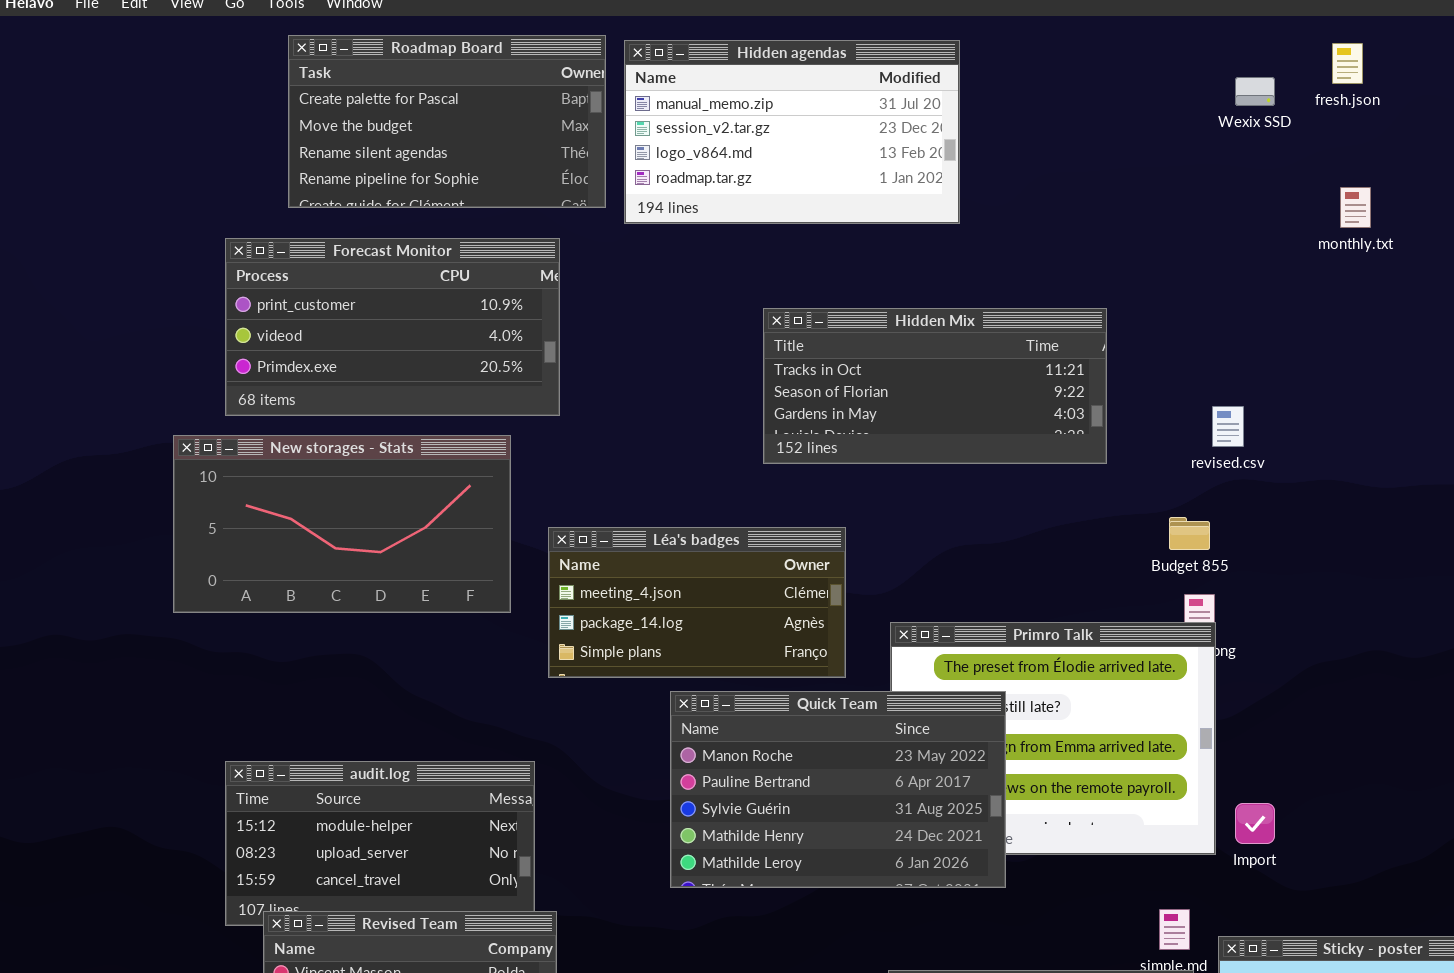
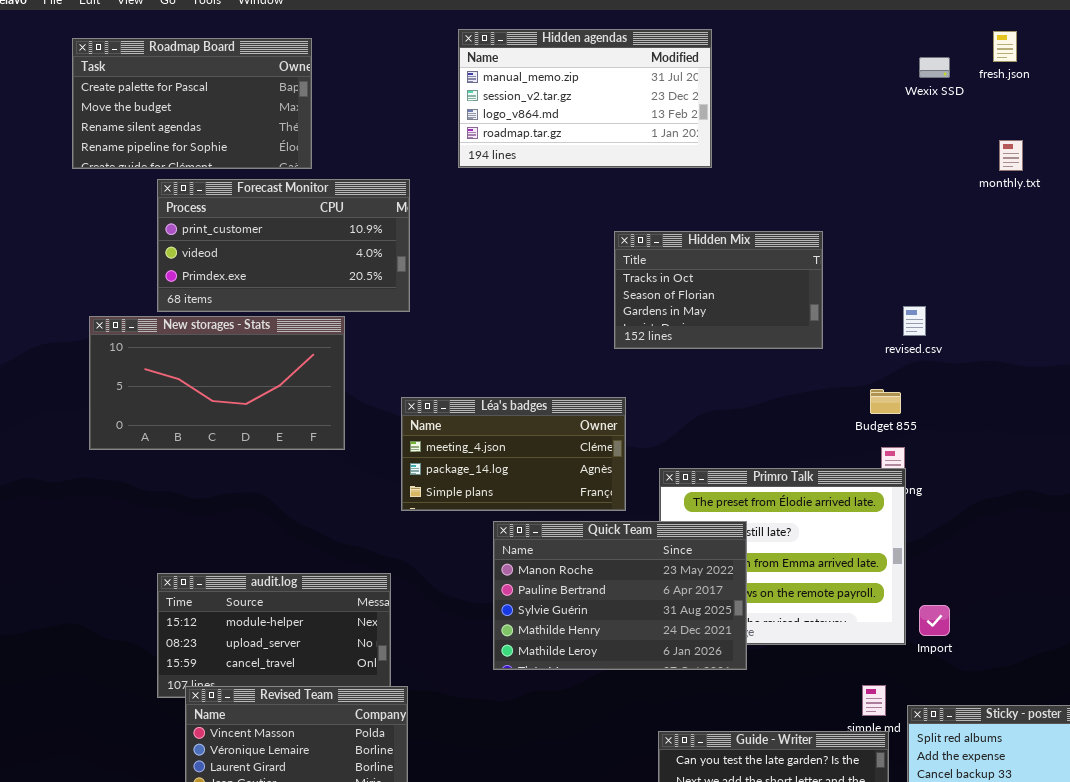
Roadmap Board: [288,35,606,208] -> [72,38,312,169], moved
Hidden Mix: [763,308,1107,464] -> [614,231,823,349], resized
New storages - Stats: [173,435,511,613] -> [89,316,345,450], moved

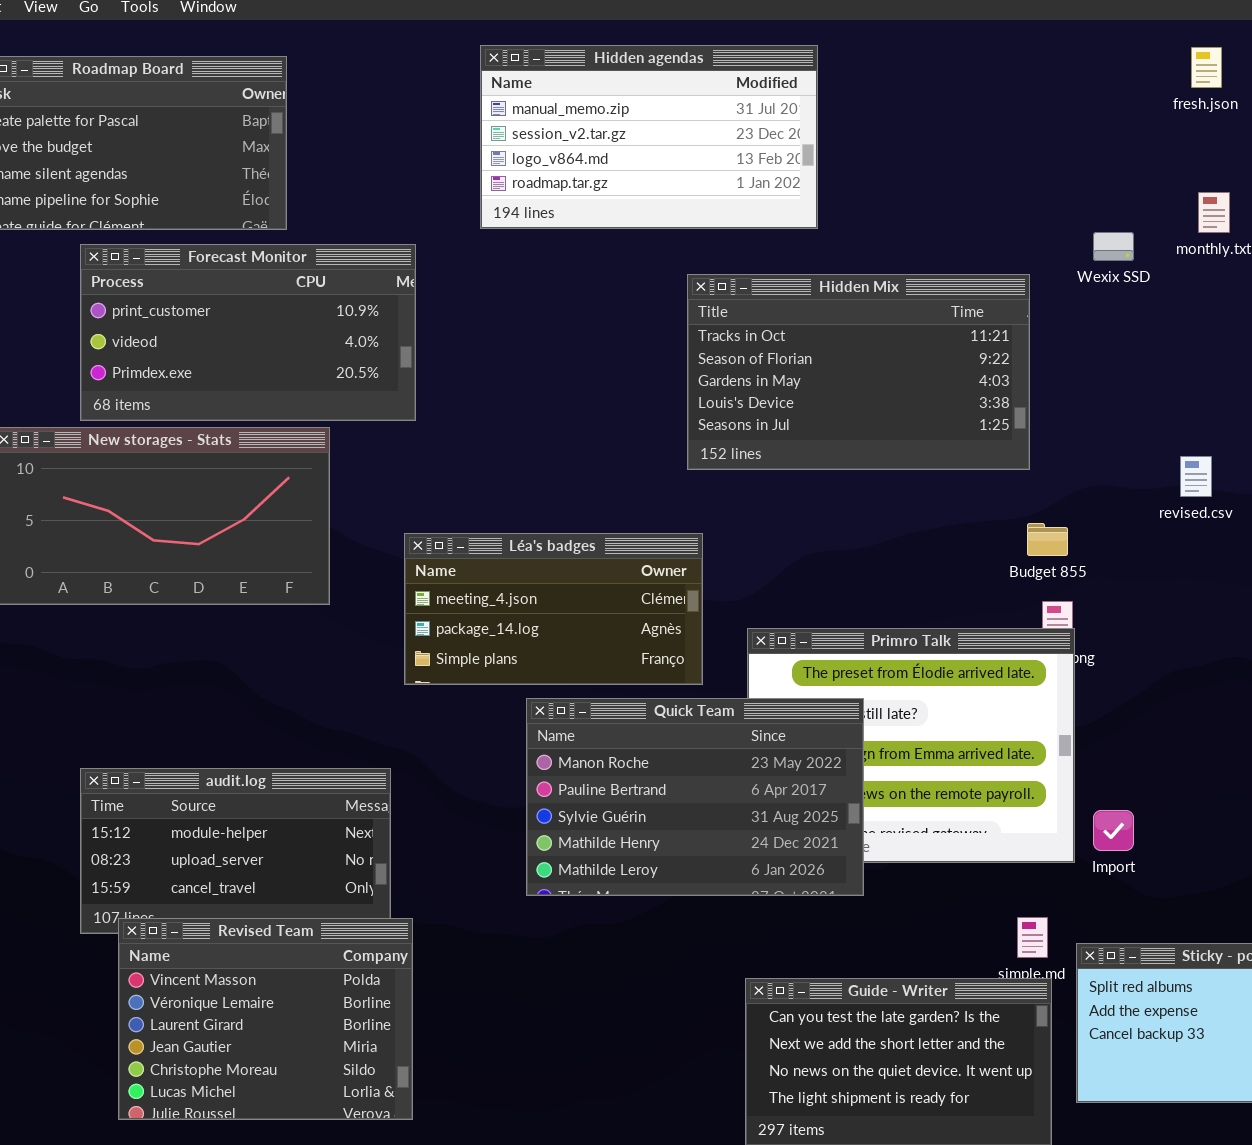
Wexix SSD: [919,57,950,78] -> [1093,232,1134,261], moved
Hidden Mix: [614,231,823,349] -> [687,274,1030,470], resized
revised.csv: [903,306,926,336] -> [1180,456,1212,497], moved

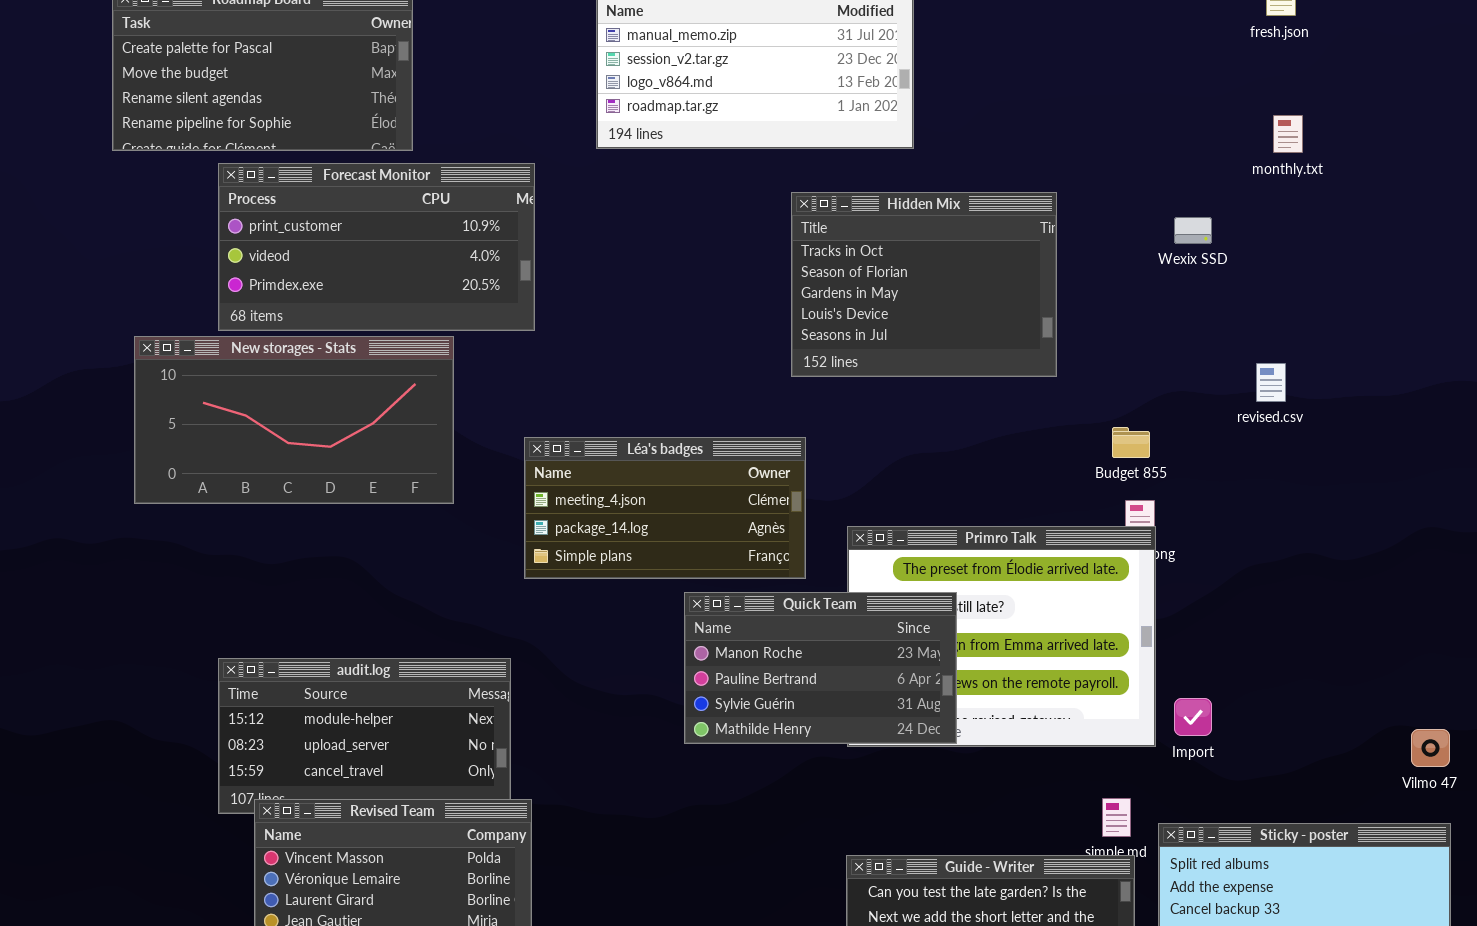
Wexix SSD: [1093,232,1134,261] -> [1174,217,1212,244], moved
Hidden Mix: [687,274,1030,470] -> [791,192,1057,377], resized
Quick Team: [526,698,864,896] -> [684,592,957,744], resized

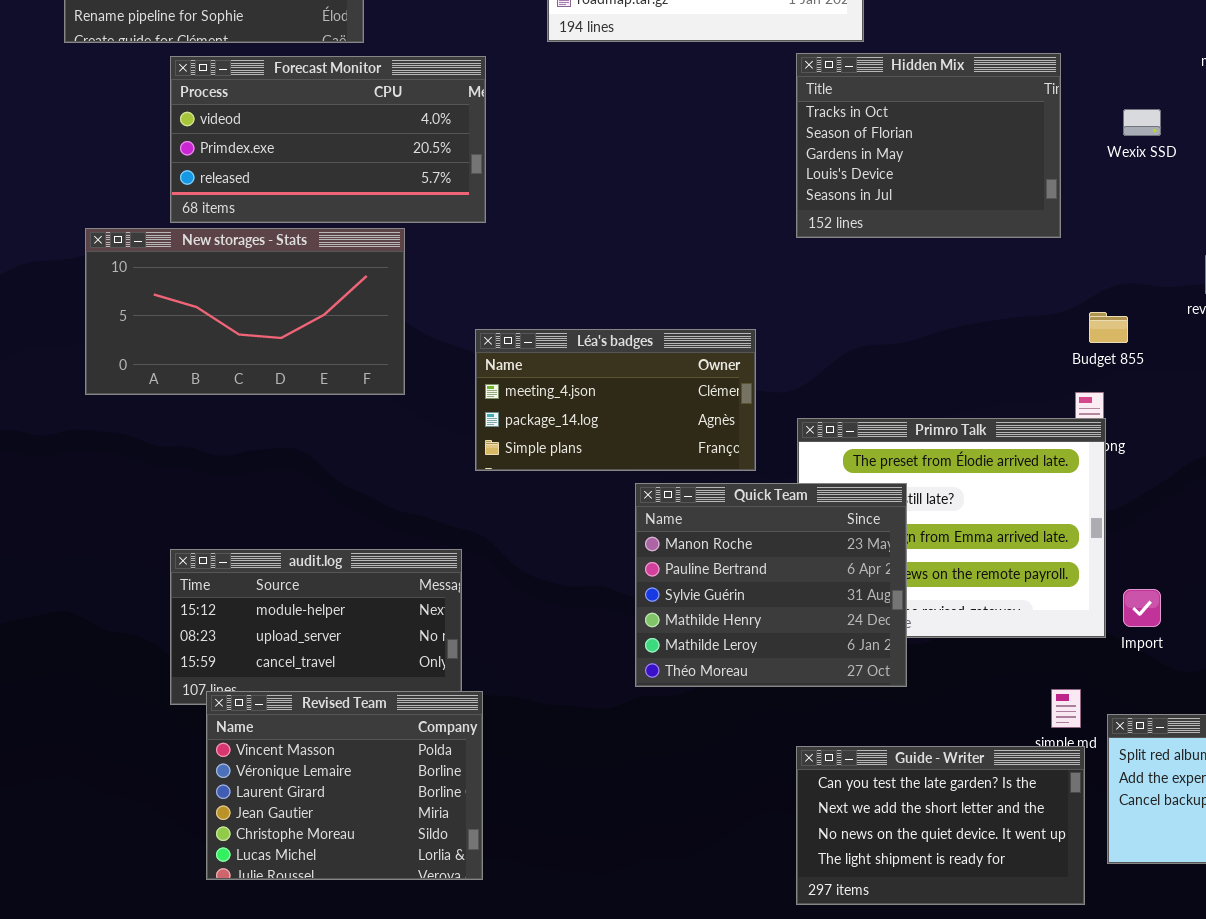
Forecast Monitor: [218,163,535,331] -> [170,56,486,223], scrolled down 1 row
Hidden Mix: [791,192,1057,377] -> [796,53,1061,238], moved
Budget 855: [1112,427,1150,458] -> [1089,312,1128,343], moved
Quick Team: [684,592,957,744] -> [635,483,907,687], resized

